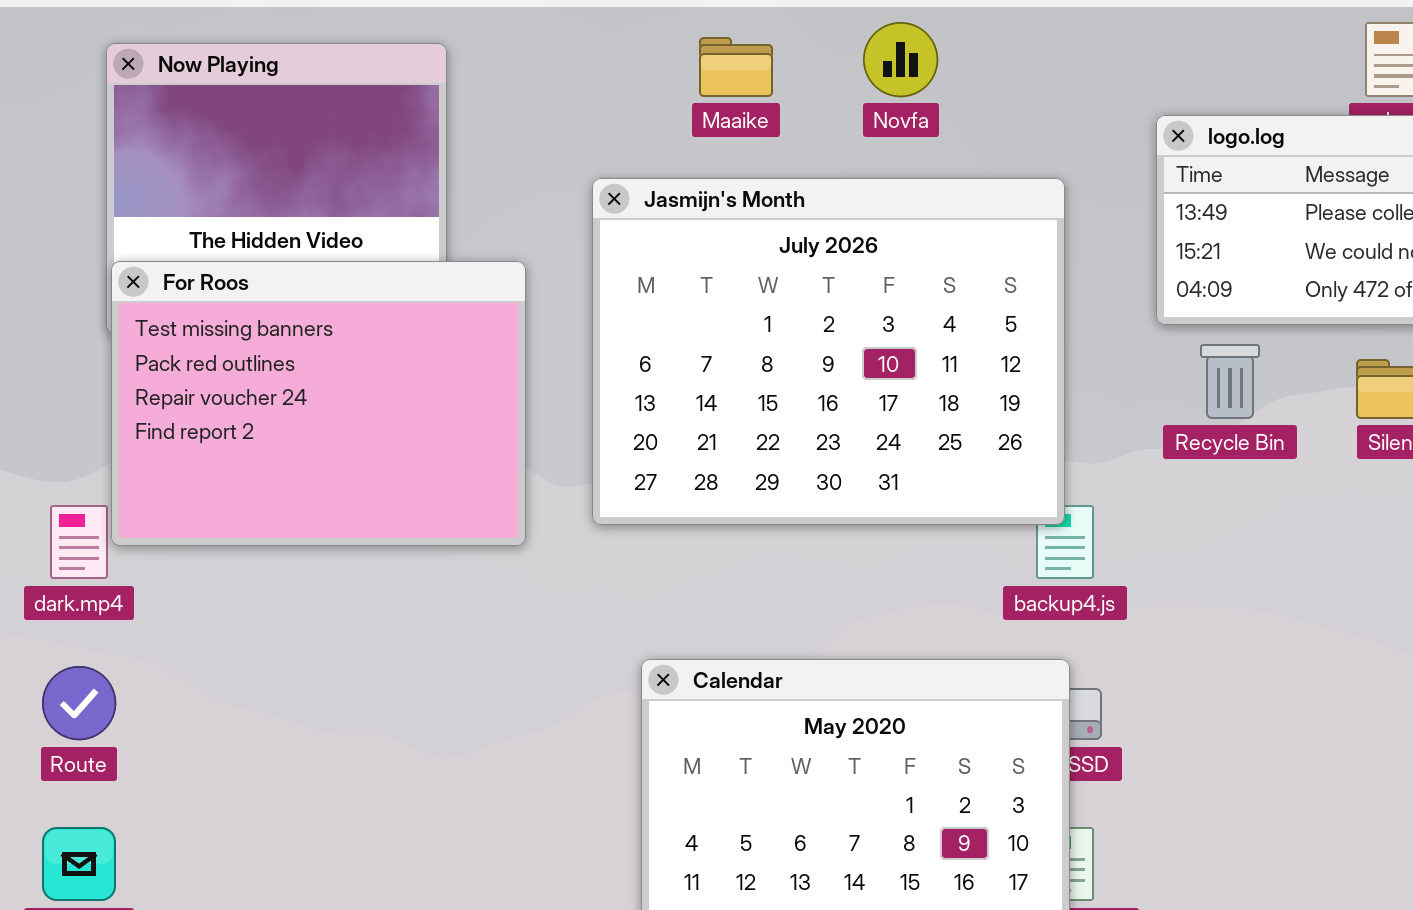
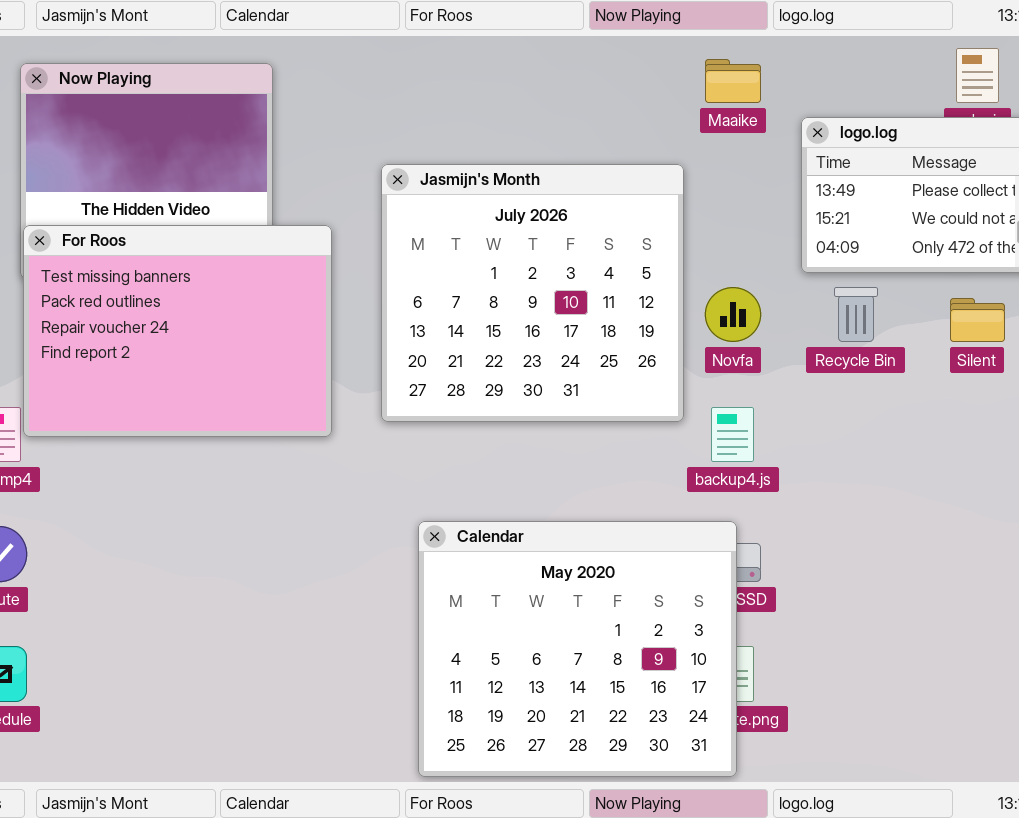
Novfa: [863,22,938,97] -> [705,287,761,342], moved
Maaike: [699,37,773,97] -> [705,59,761,103], moved
Jasmijn's Month: [592,178,1065,525] -> [381,164,684,422], resized

